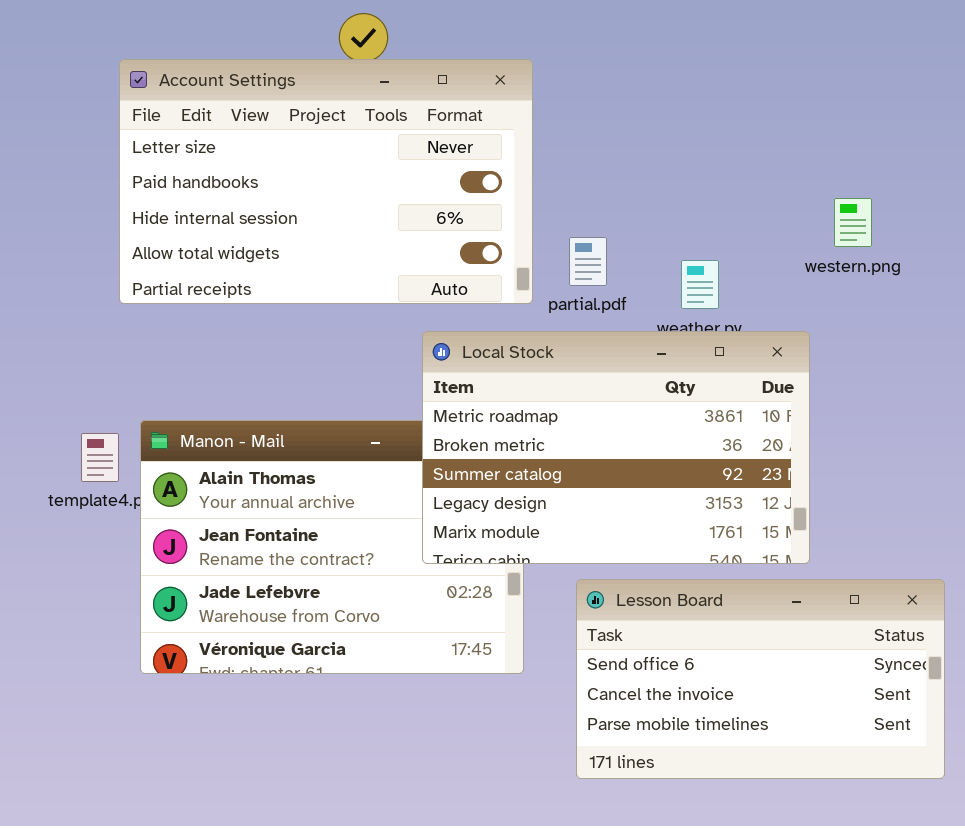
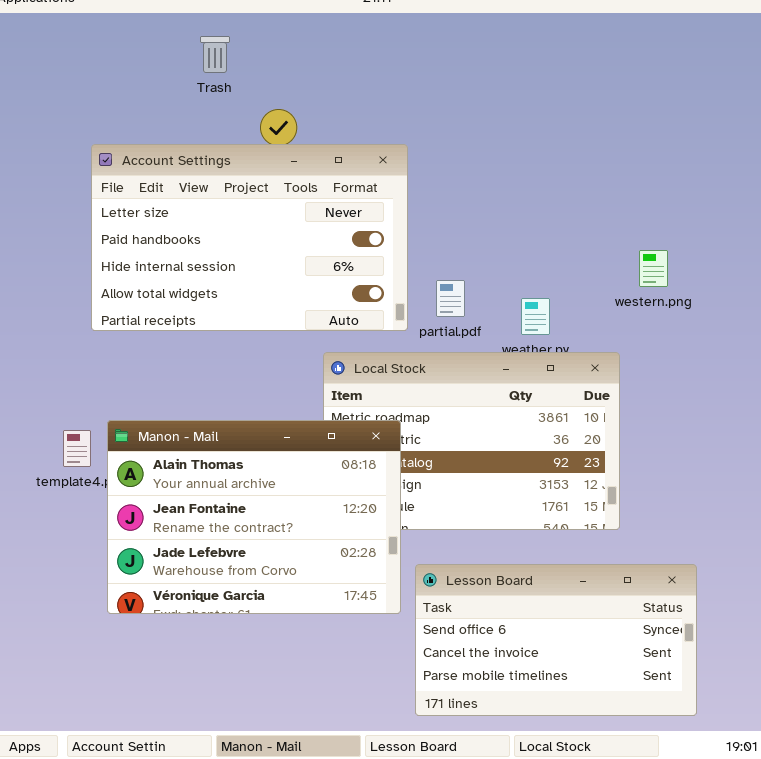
Manon - Mail: [140,420,524,674] -> [107,420,401,614], raised
Lesson Board: [576,579,945,779] -> [415,564,697,716], moved

